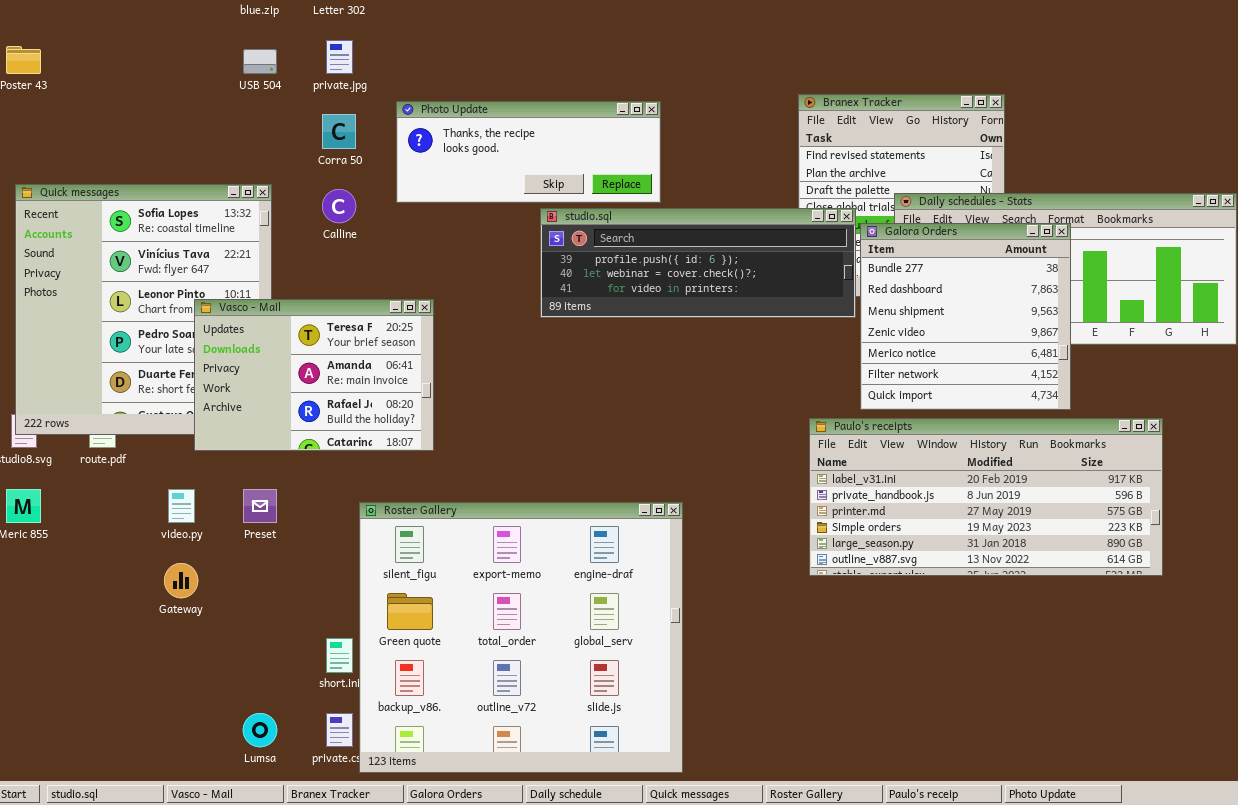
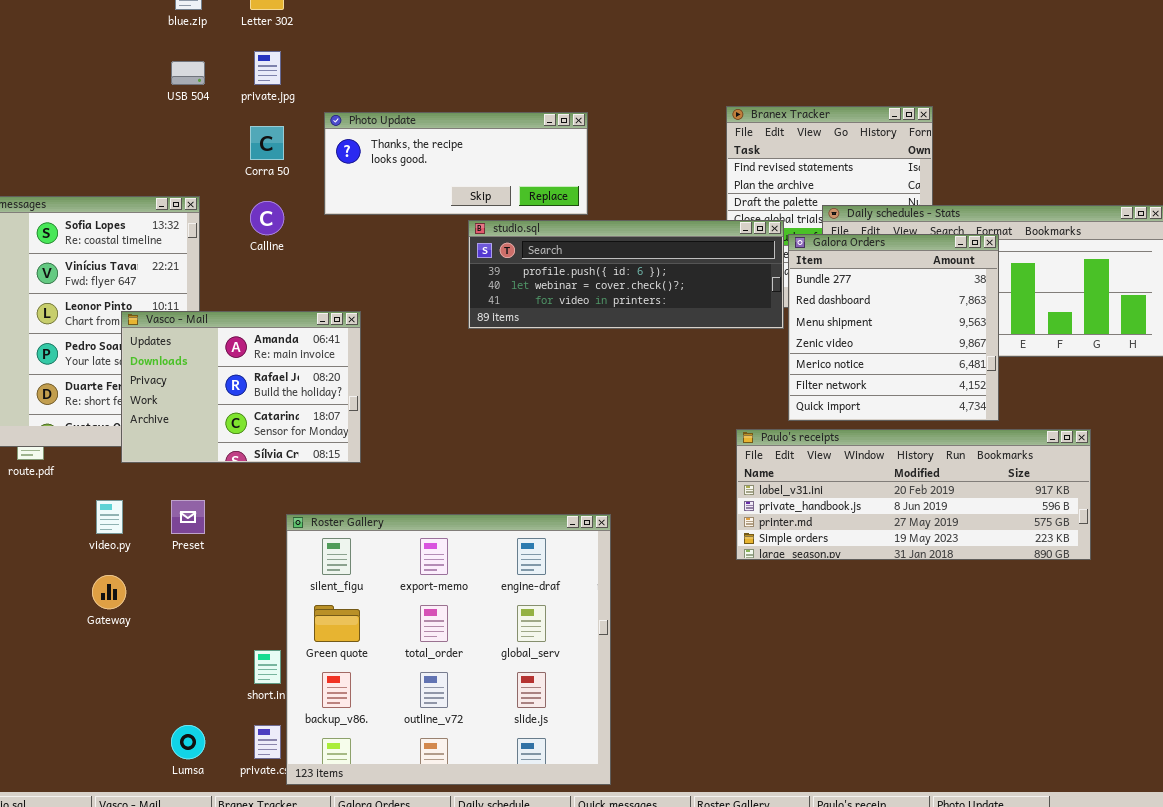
Vasco - Mail: [194,299,434,451] -> [121,311,361,463], scrolled down 1 row
Paulo's receipts: [809,418,1163,576] -> [736,429,1091,560], resized

